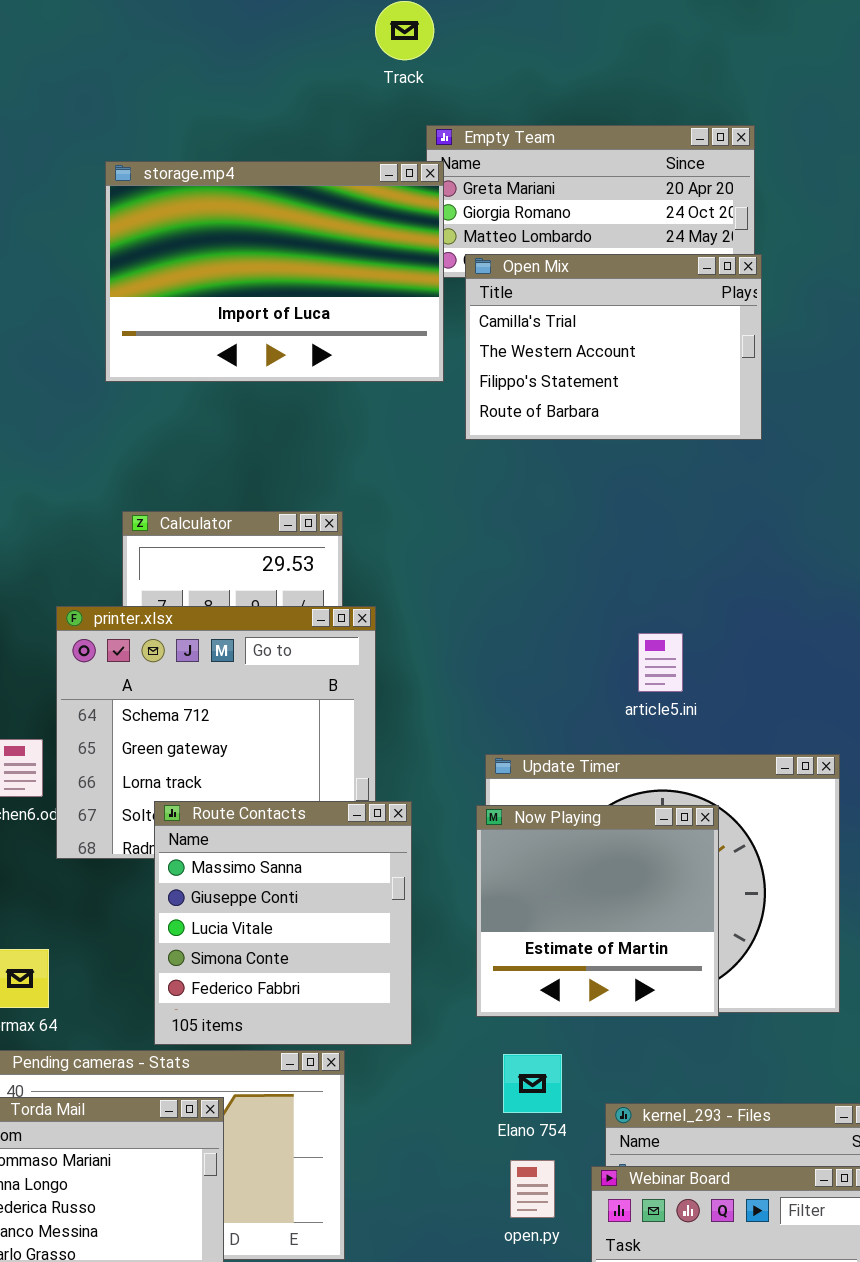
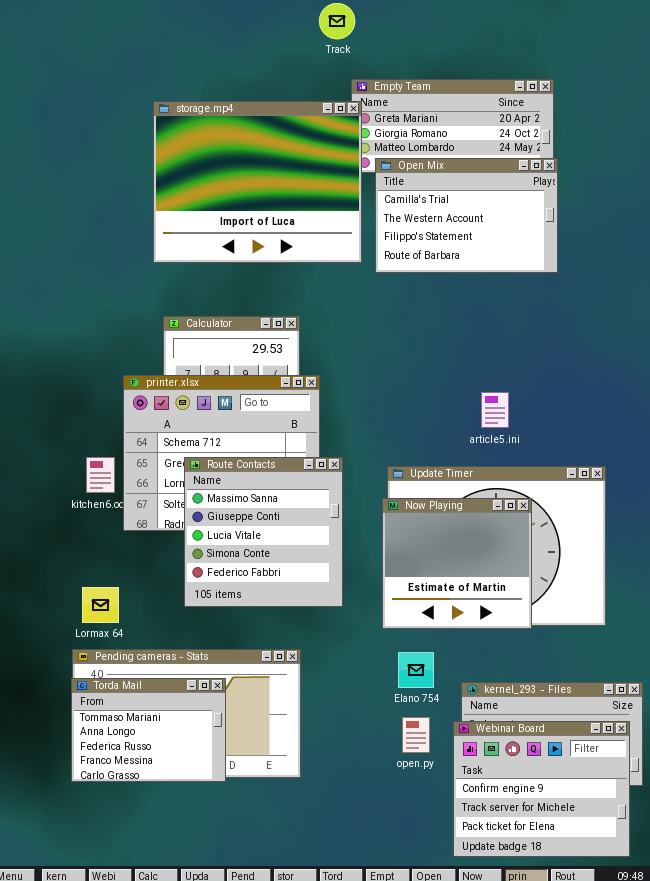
storage.mp4: [105,161,444,382] -> [153,101,362,263], resized
Route Contacts: [154,801,412,1045] -> [184,457,343,607], moved

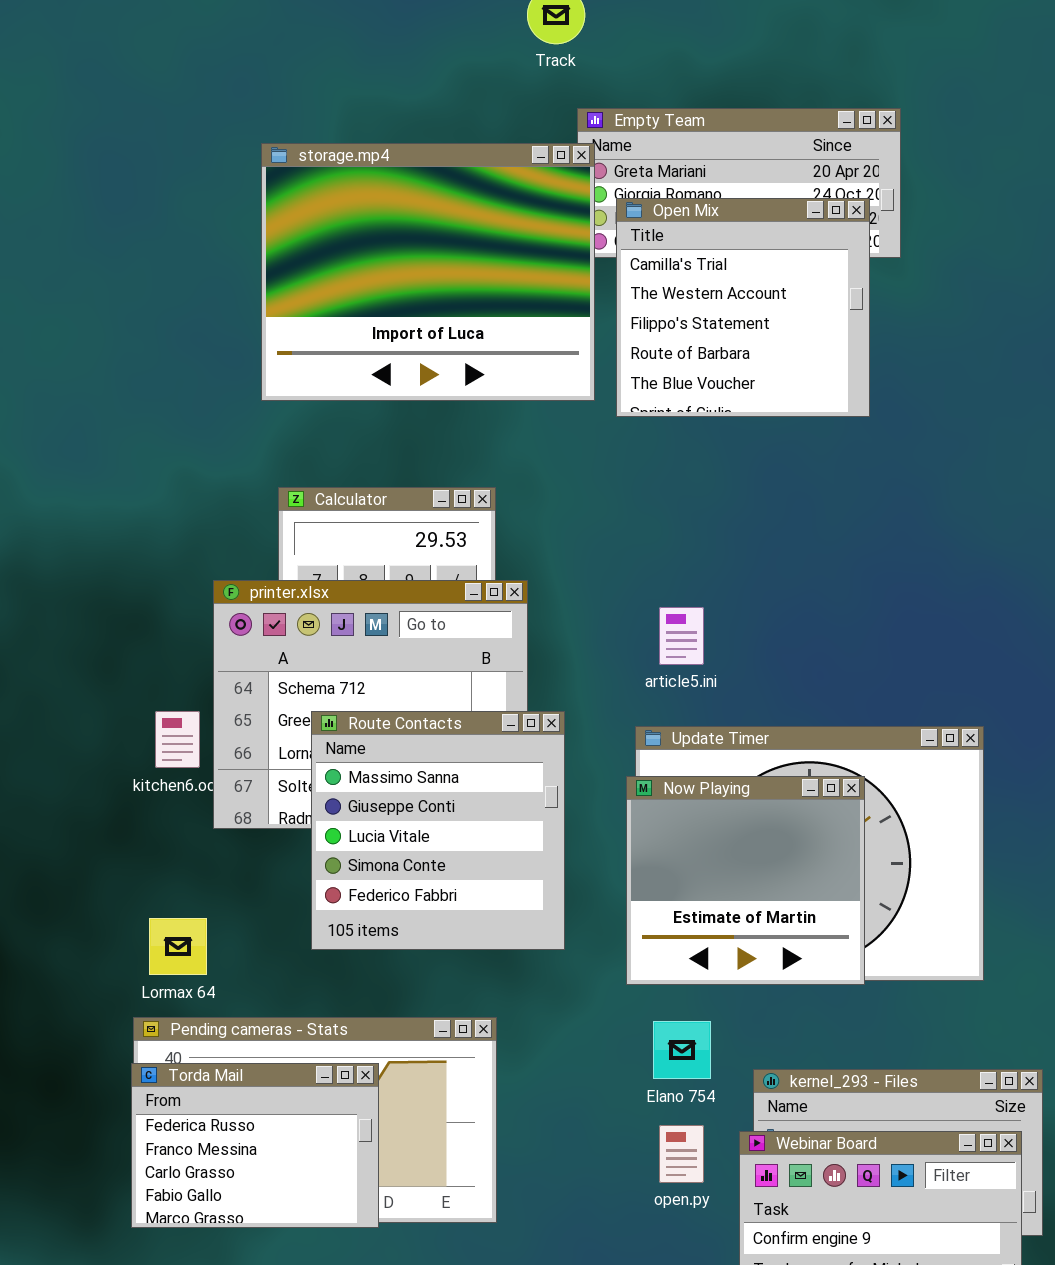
Open Mix: [375,158,558,273] -> [616,198,870,417], resized
article5.ini: [481,392,509,428] -> [659,607,704,665], moved
Torda Mail: [71,678,226,782] -> [131,1063,379,1228], scrolled down 2 rows

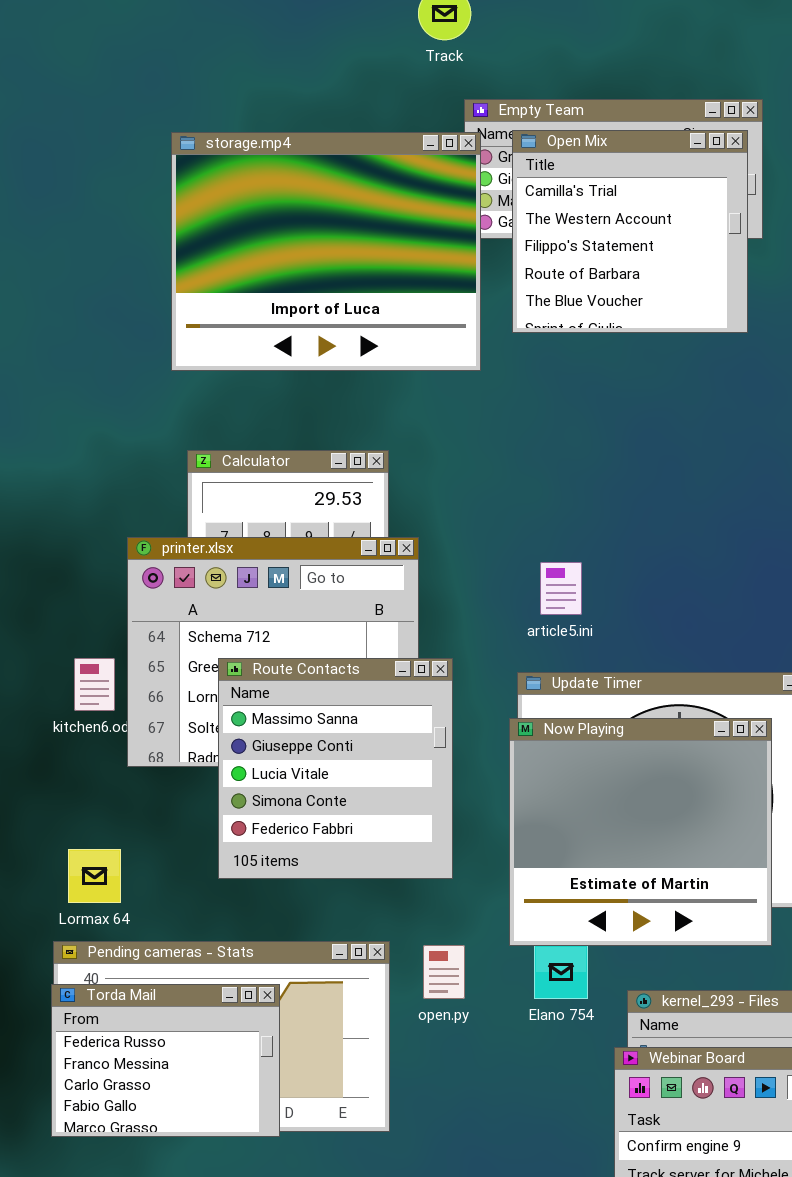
Open Mix: [616,198,870,417] -> [512,130,748,333], moved
Now Playing: [626,776,865,985] -> [509,718,772,946], resized
open.py: [659,1125,704,1183] -> [423,945,465,999], moved

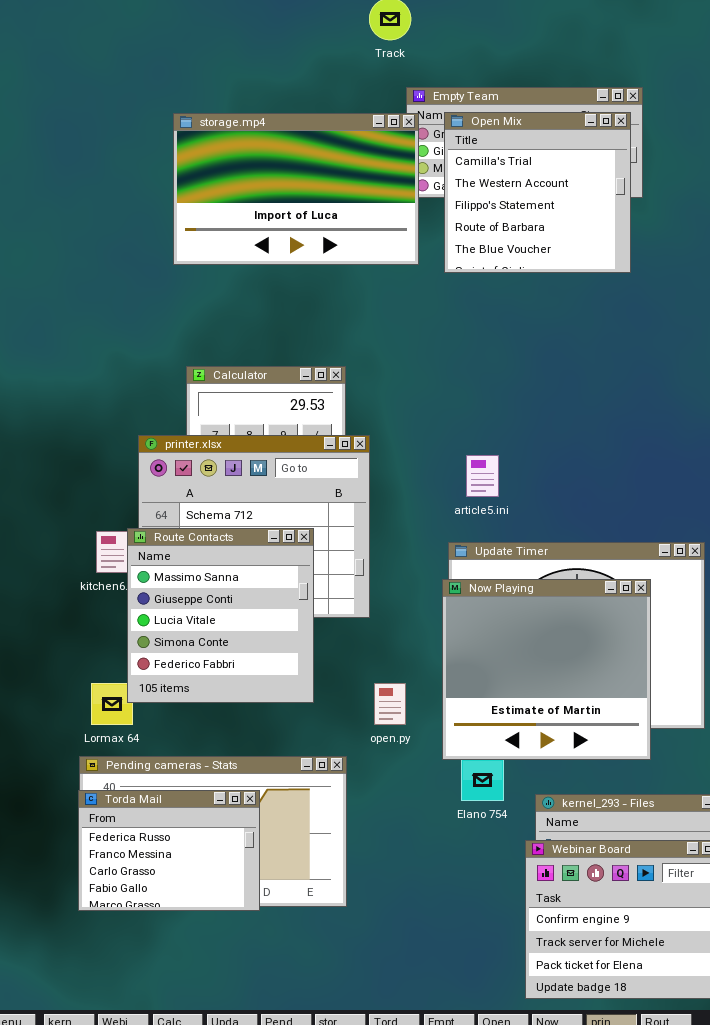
storage.mp4: [171,132,481,371] -> [173,113,419,265], resized
Route Contacts: [218,658,453,879] -> [127,528,314,703], moved
open.py: [423,945,465,999] -> [374,683,406,725], moved

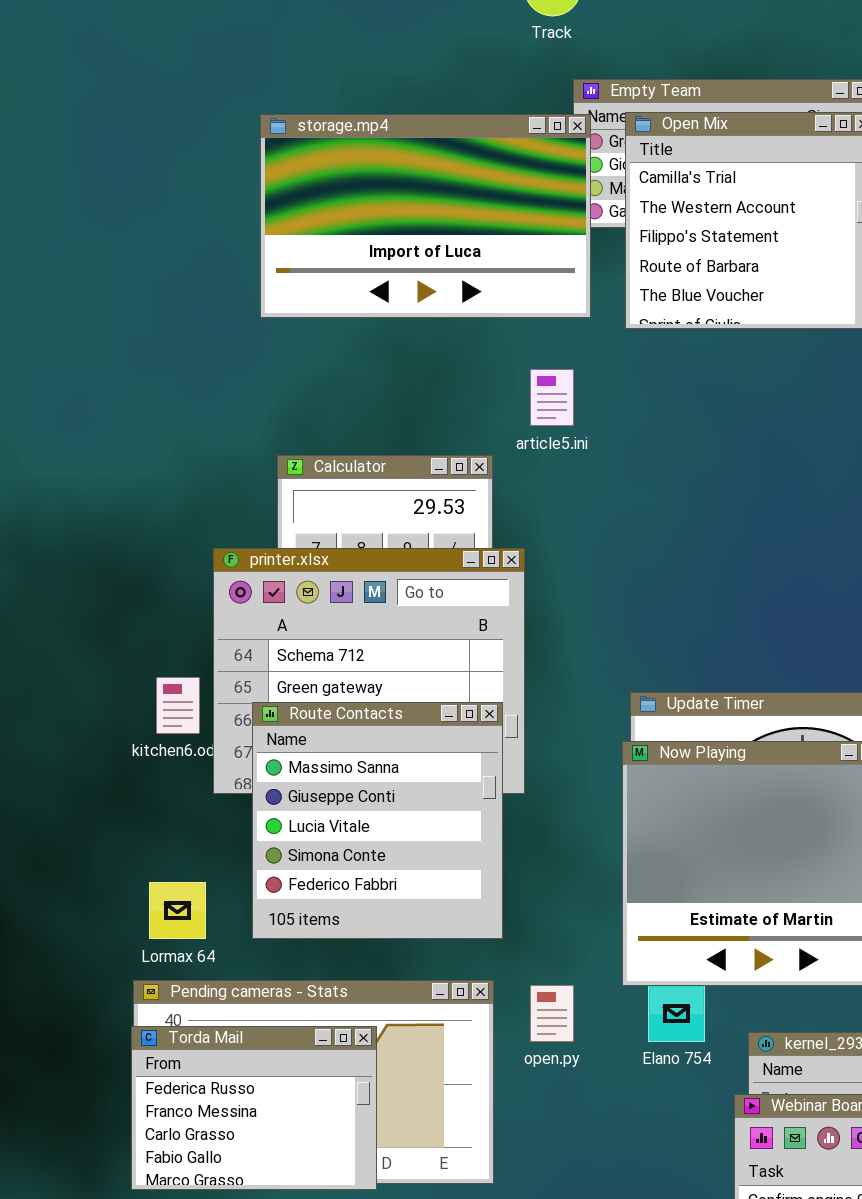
article5.ini: [466,455,499,497] -> [530,369,574,426], moved
Route Contacts: [127,528,314,703] -> [252,702,503,939], moved
open.py: [374,683,406,725] -> [530,985,574,1042], moved

